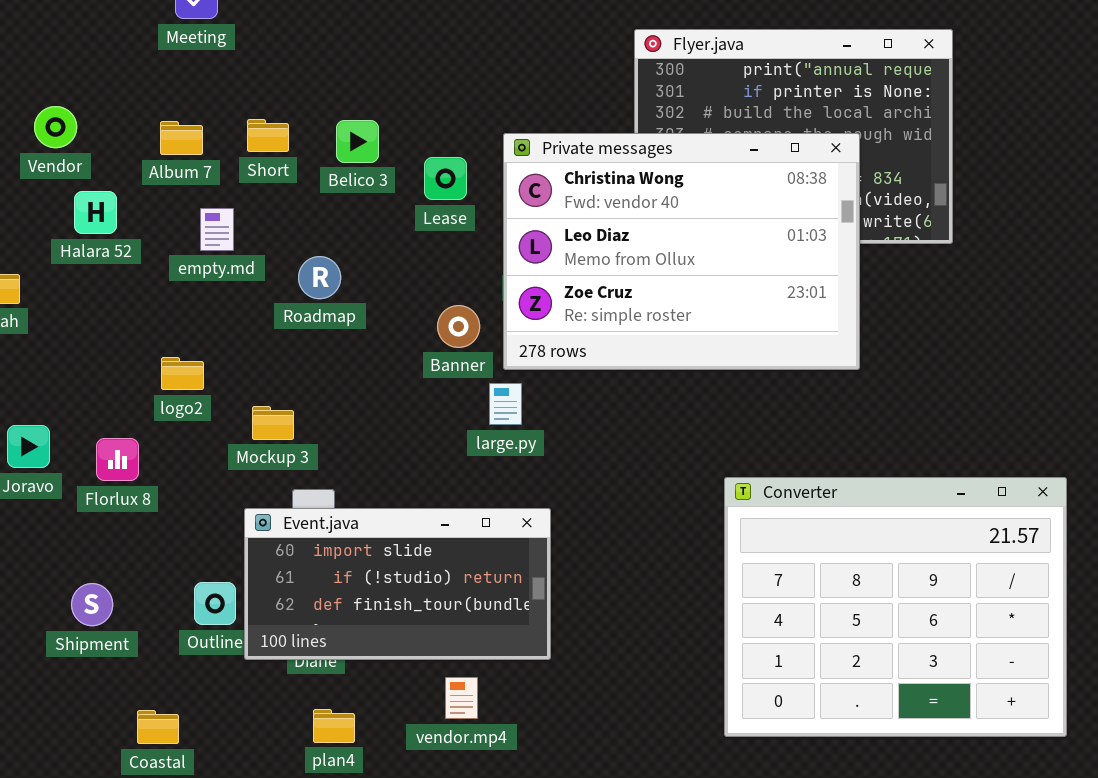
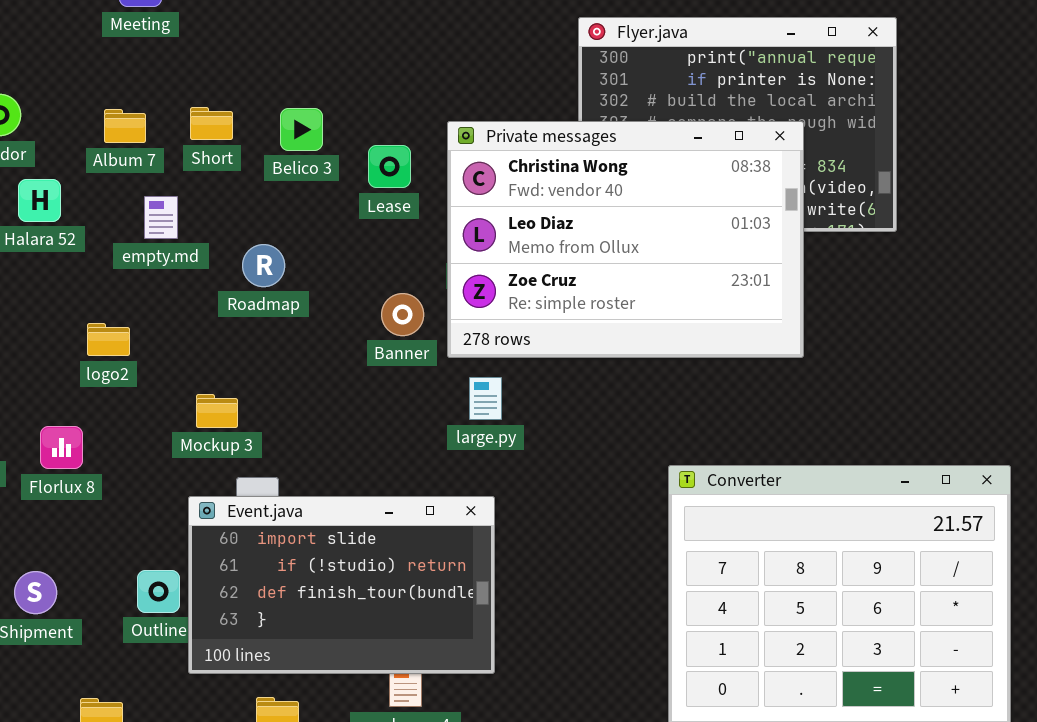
logo2: [161,357,204,390] -> [87,323,130,356], moved
large.py: [489,383,522,425] -> [469,377,502,420], moved
Event.java: [244,508,551,660] -> [188,496,495,674], resized

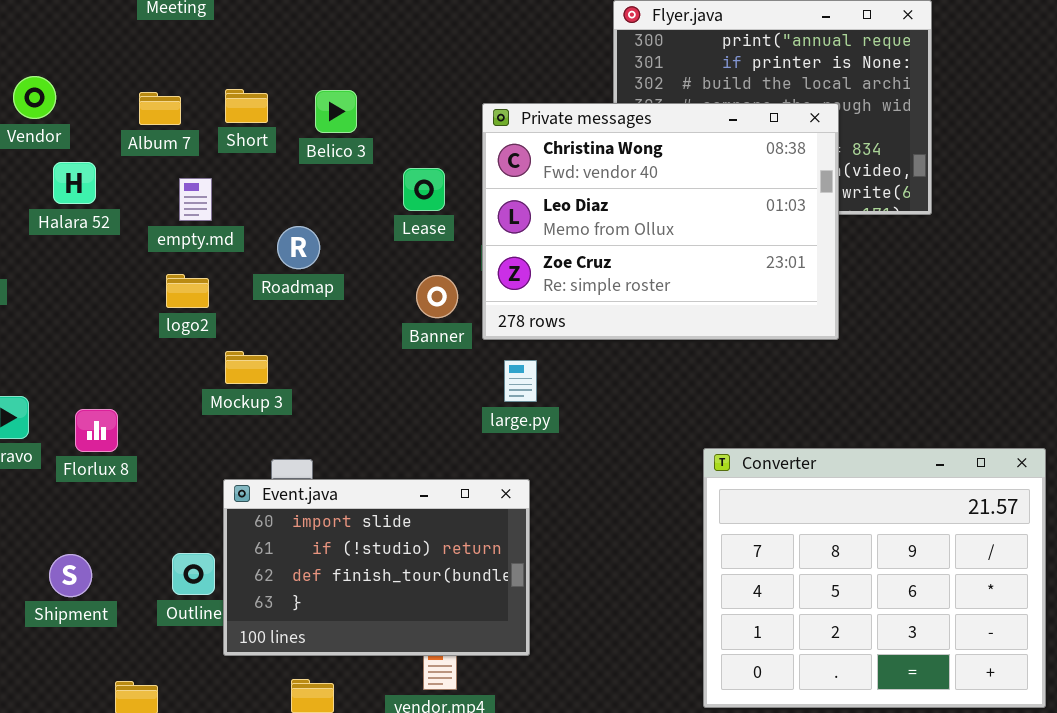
Lease: [368,145,411,188] -> [403,168,445,211], moved
logo2: [87,323,130,356] -> [166,274,209,308], moved
Mockup 3: [196,394,238,428] -> [225,351,268,384], moved

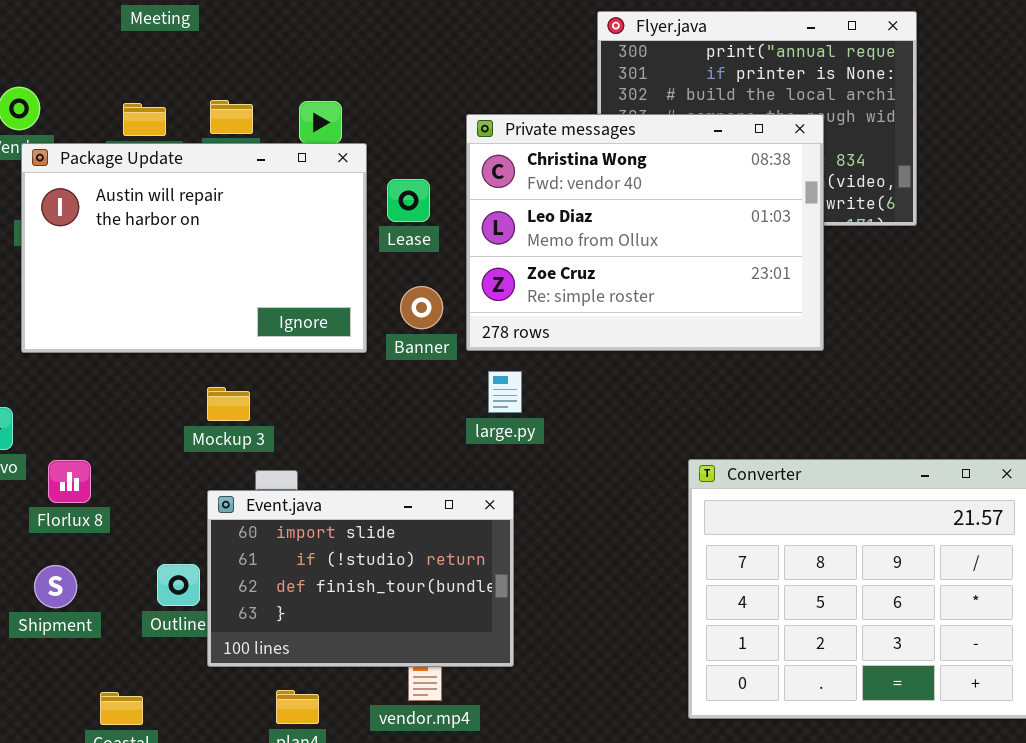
Package Update: none -> [21,143,367,353], opened
Mockup 3: [225,351,268,384] -> [207,387,250,421], moved
Florlux 8: [75,409,118,452] -> [48,460,91,503], moved

